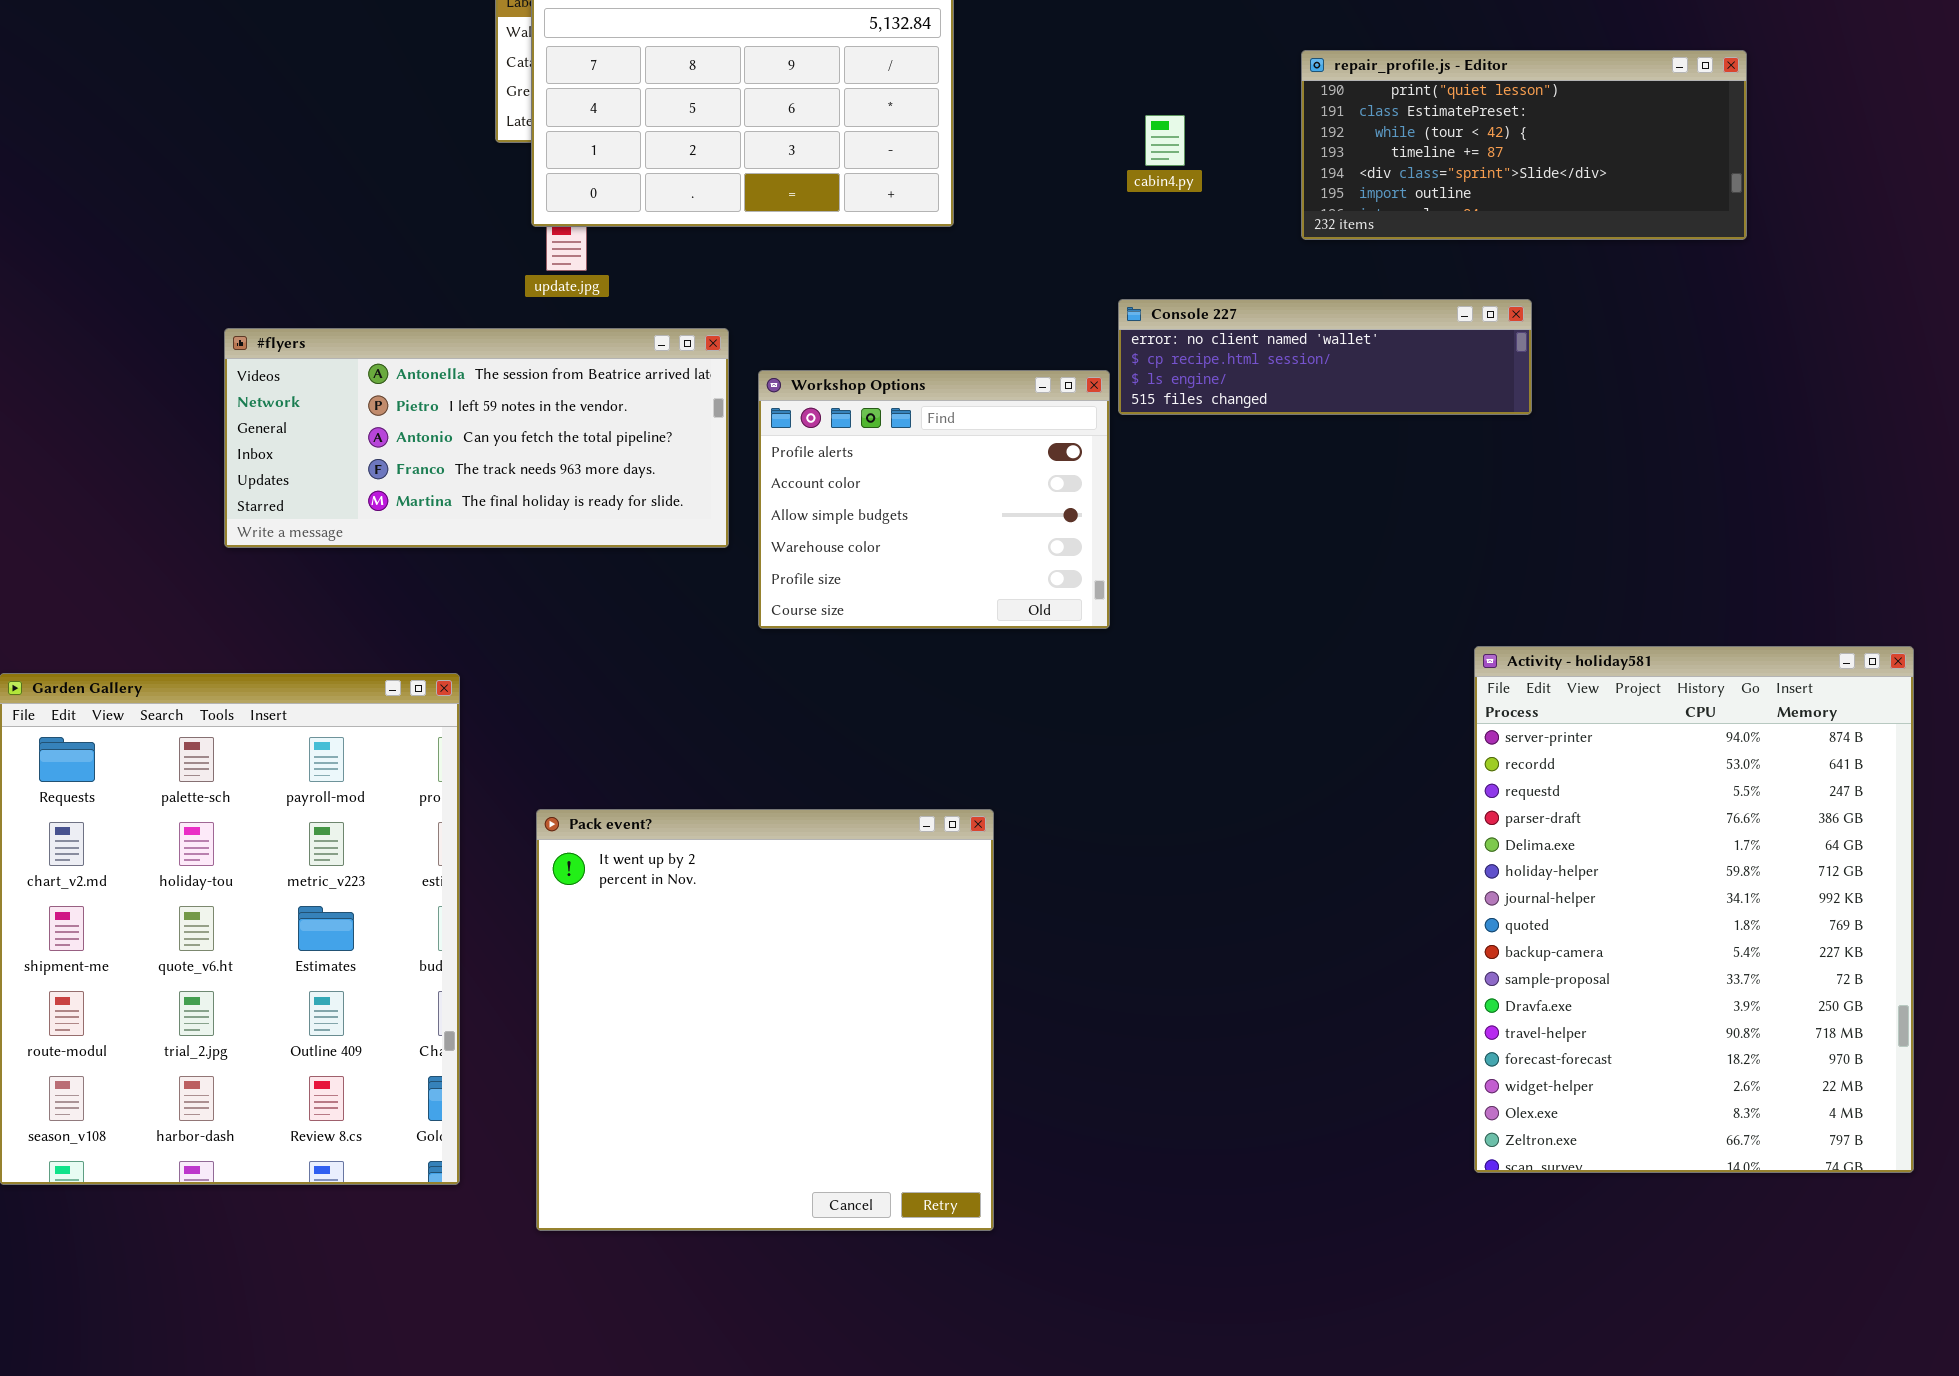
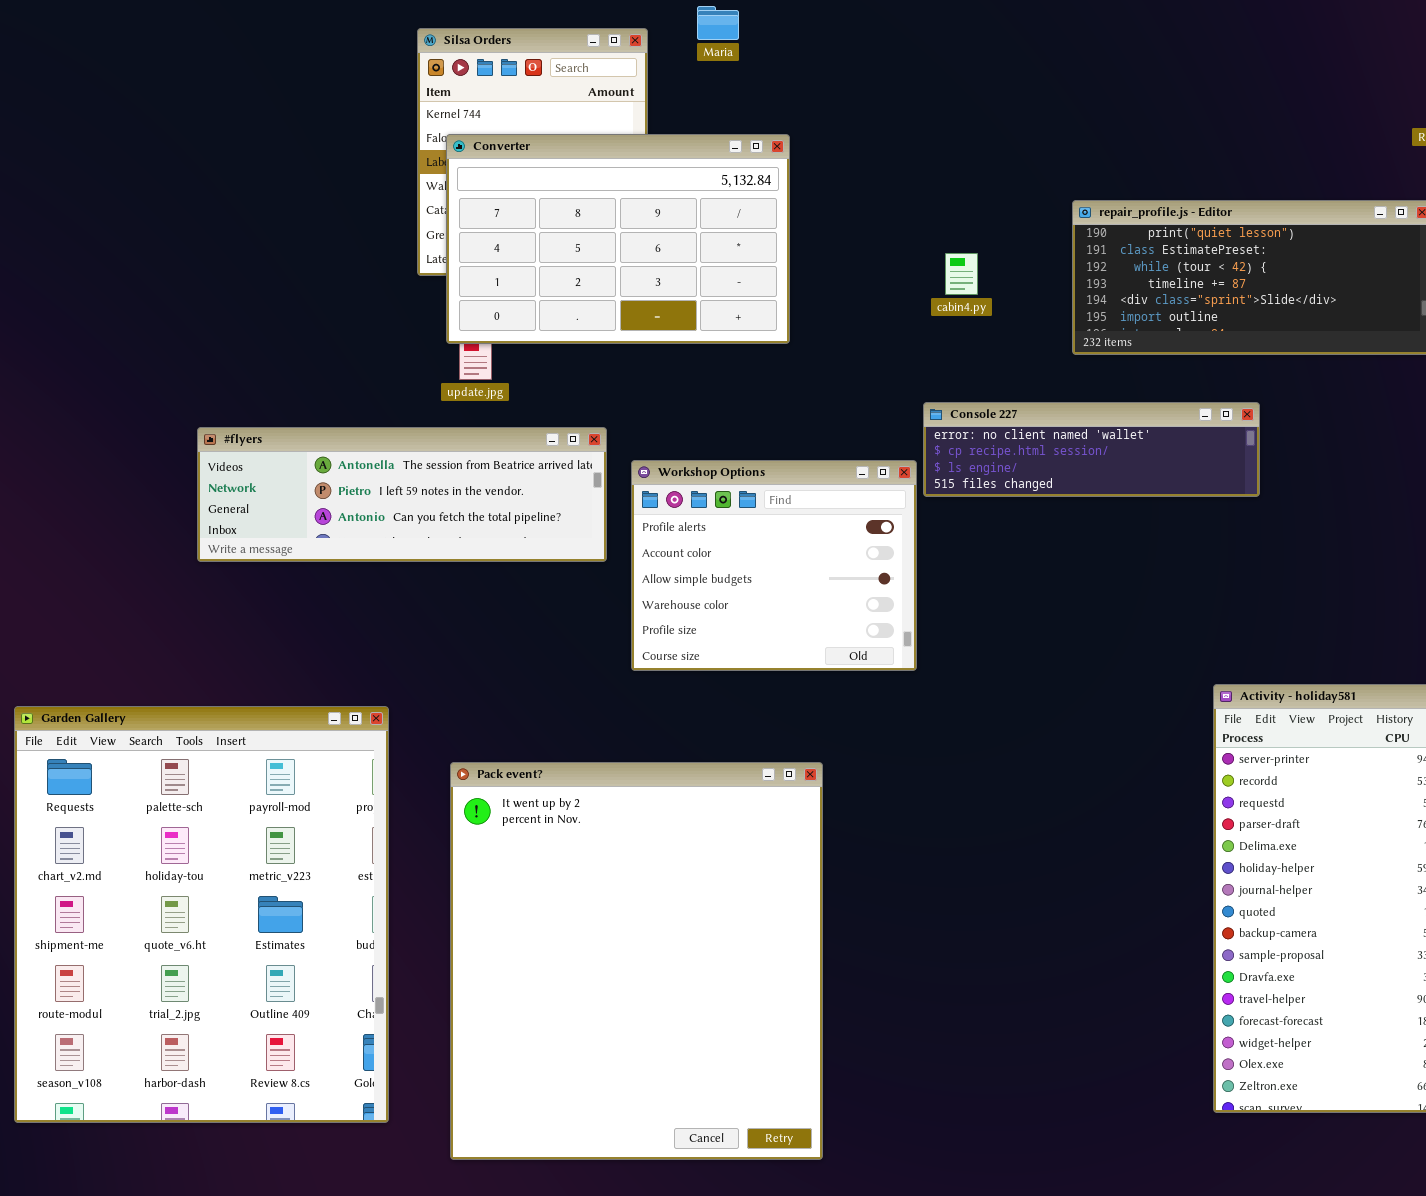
#flyers: [224,328,729,548] -> [197,427,607,562], resized
Pack event?: [536,809,994,1231] -> [450,762,823,1160], resized

